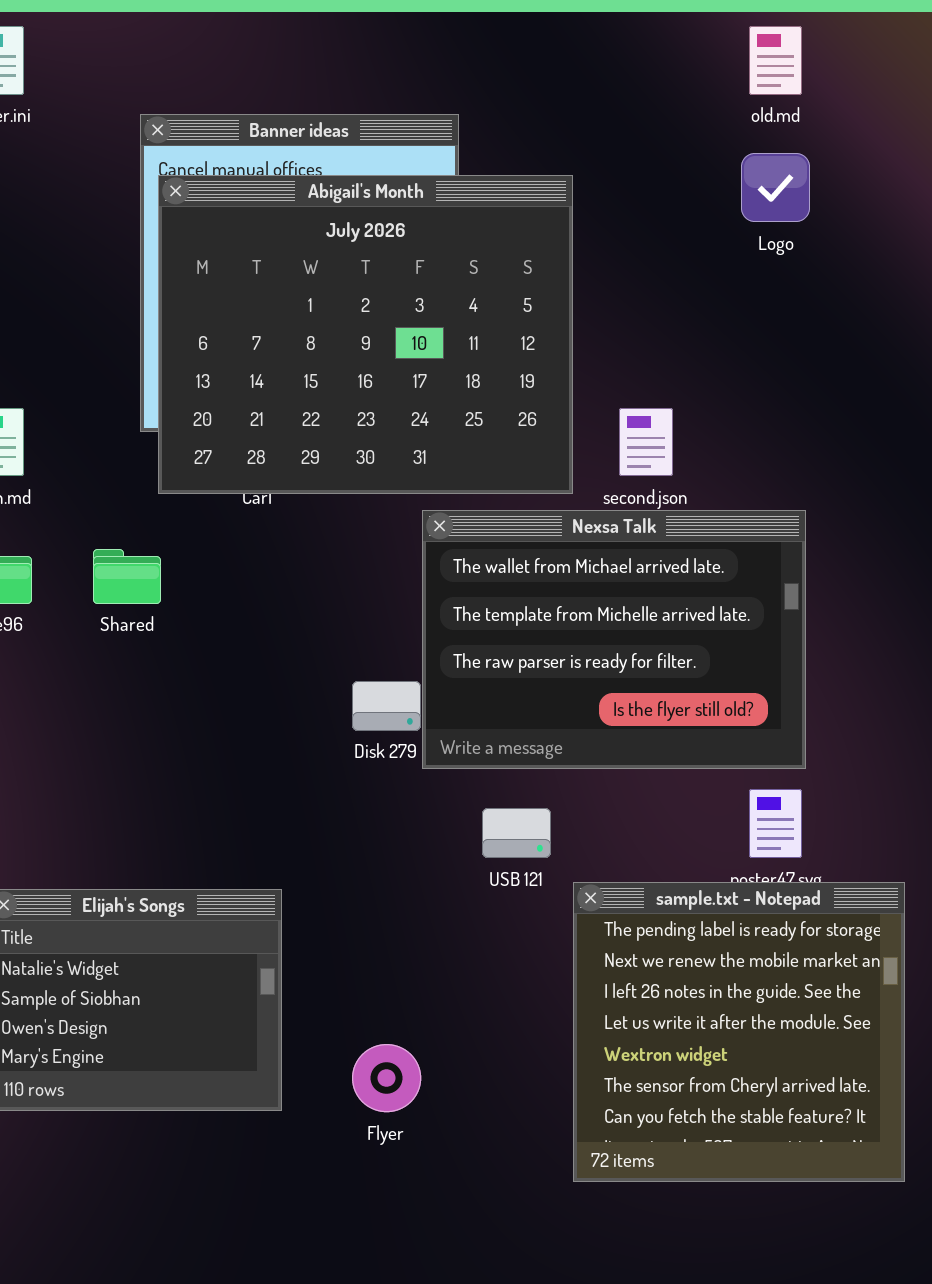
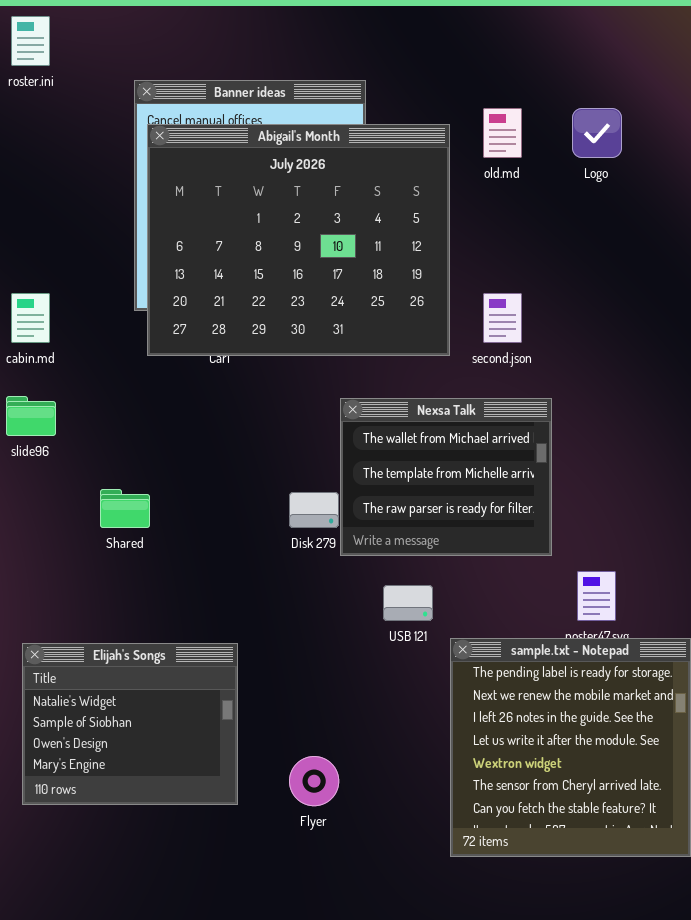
old.md: [749,26,802,95] -> [483,108,522,158], moved
Nexsa Talk: [422,510,806,769] -> [340,398,552,556], resized
Shared: [93,549,161,604] -> [100,489,150,528], moved

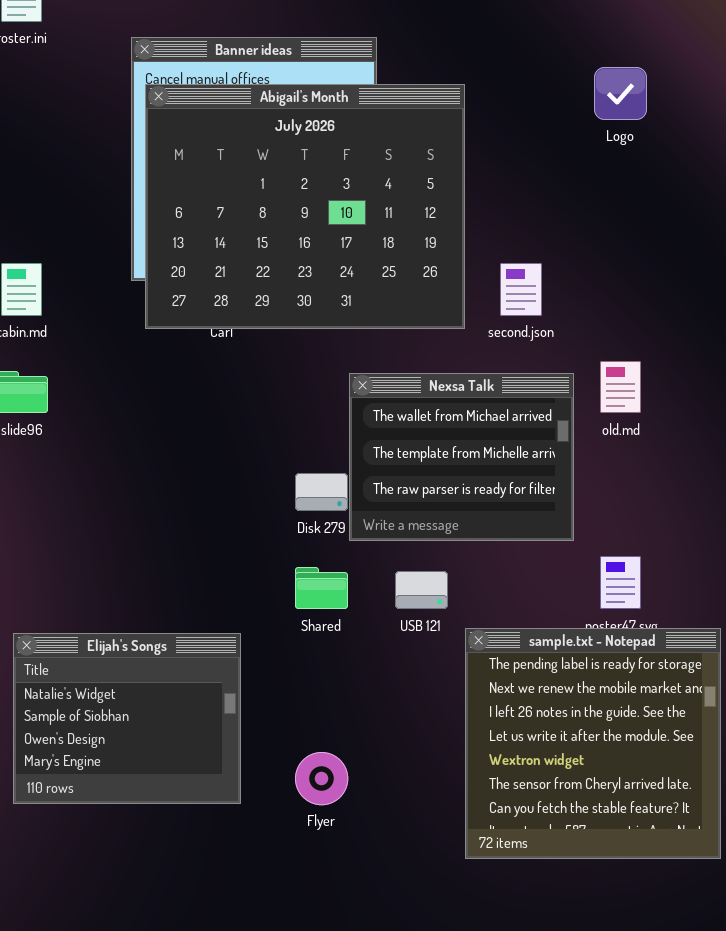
old.md: [483,108,522,158] -> [600,361,641,413], moved
Shared: [100,489,150,528] -> [295,567,348,609], moved

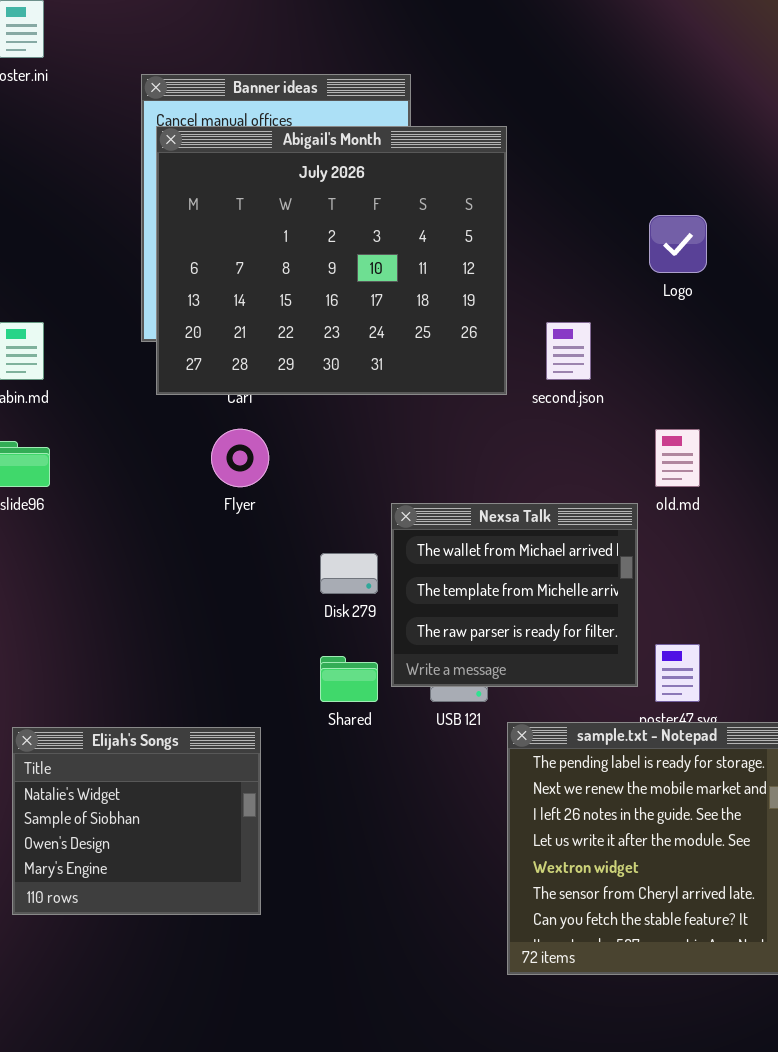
Logo: [594,67,647,120] -> [649,215,707,273], moved
Nexsa Talk: [349,373,574,541] -> [391,503,638,687], moved
Flyer: [295,752,348,805] -> [211,429,269,487], moved

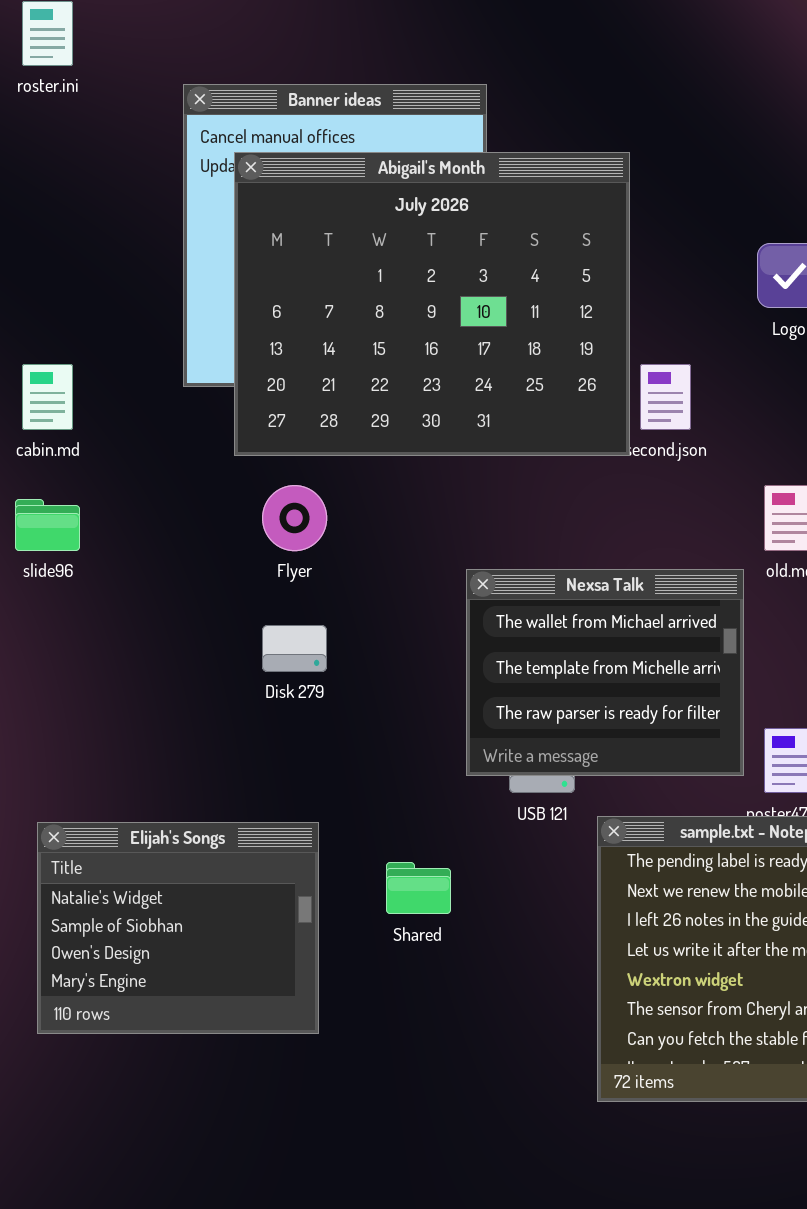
Abigail's Month: [156,126,507,395] -> [234,152,630,456], moved
Disk 279: [320,553,378,594] -> [262,625,327,672], moved
Shared: [320,656,378,702] -> [386,862,451,914], moved

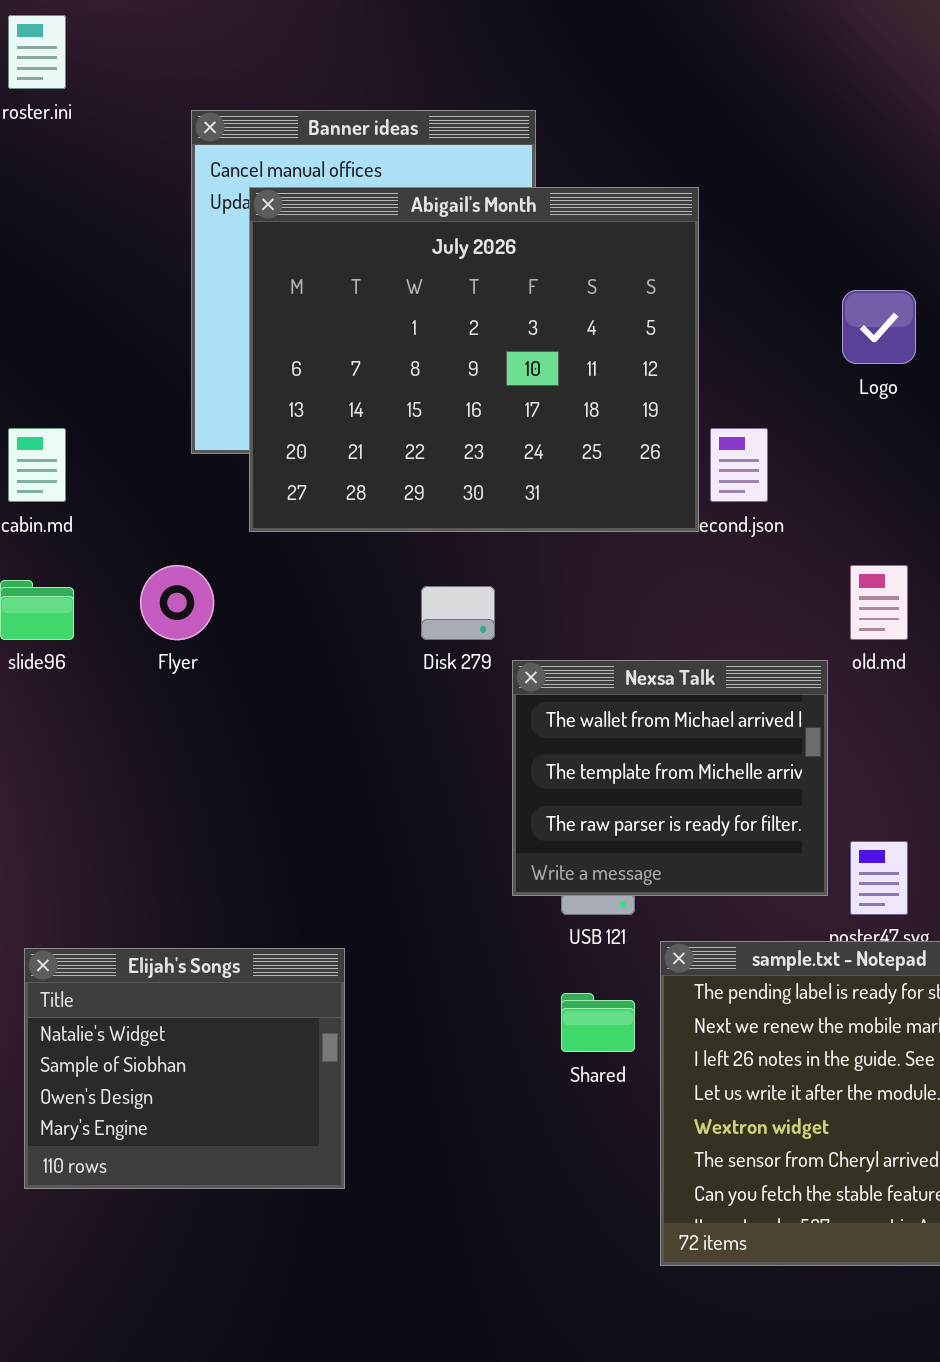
Flyer: [262,485,327,551] -> [140,565,214,640], moved
Disk 279: [262,625,327,672] -> [421,586,495,640], moved
Shared: [386,862,451,914] -> [561,993,635,1052], moved

